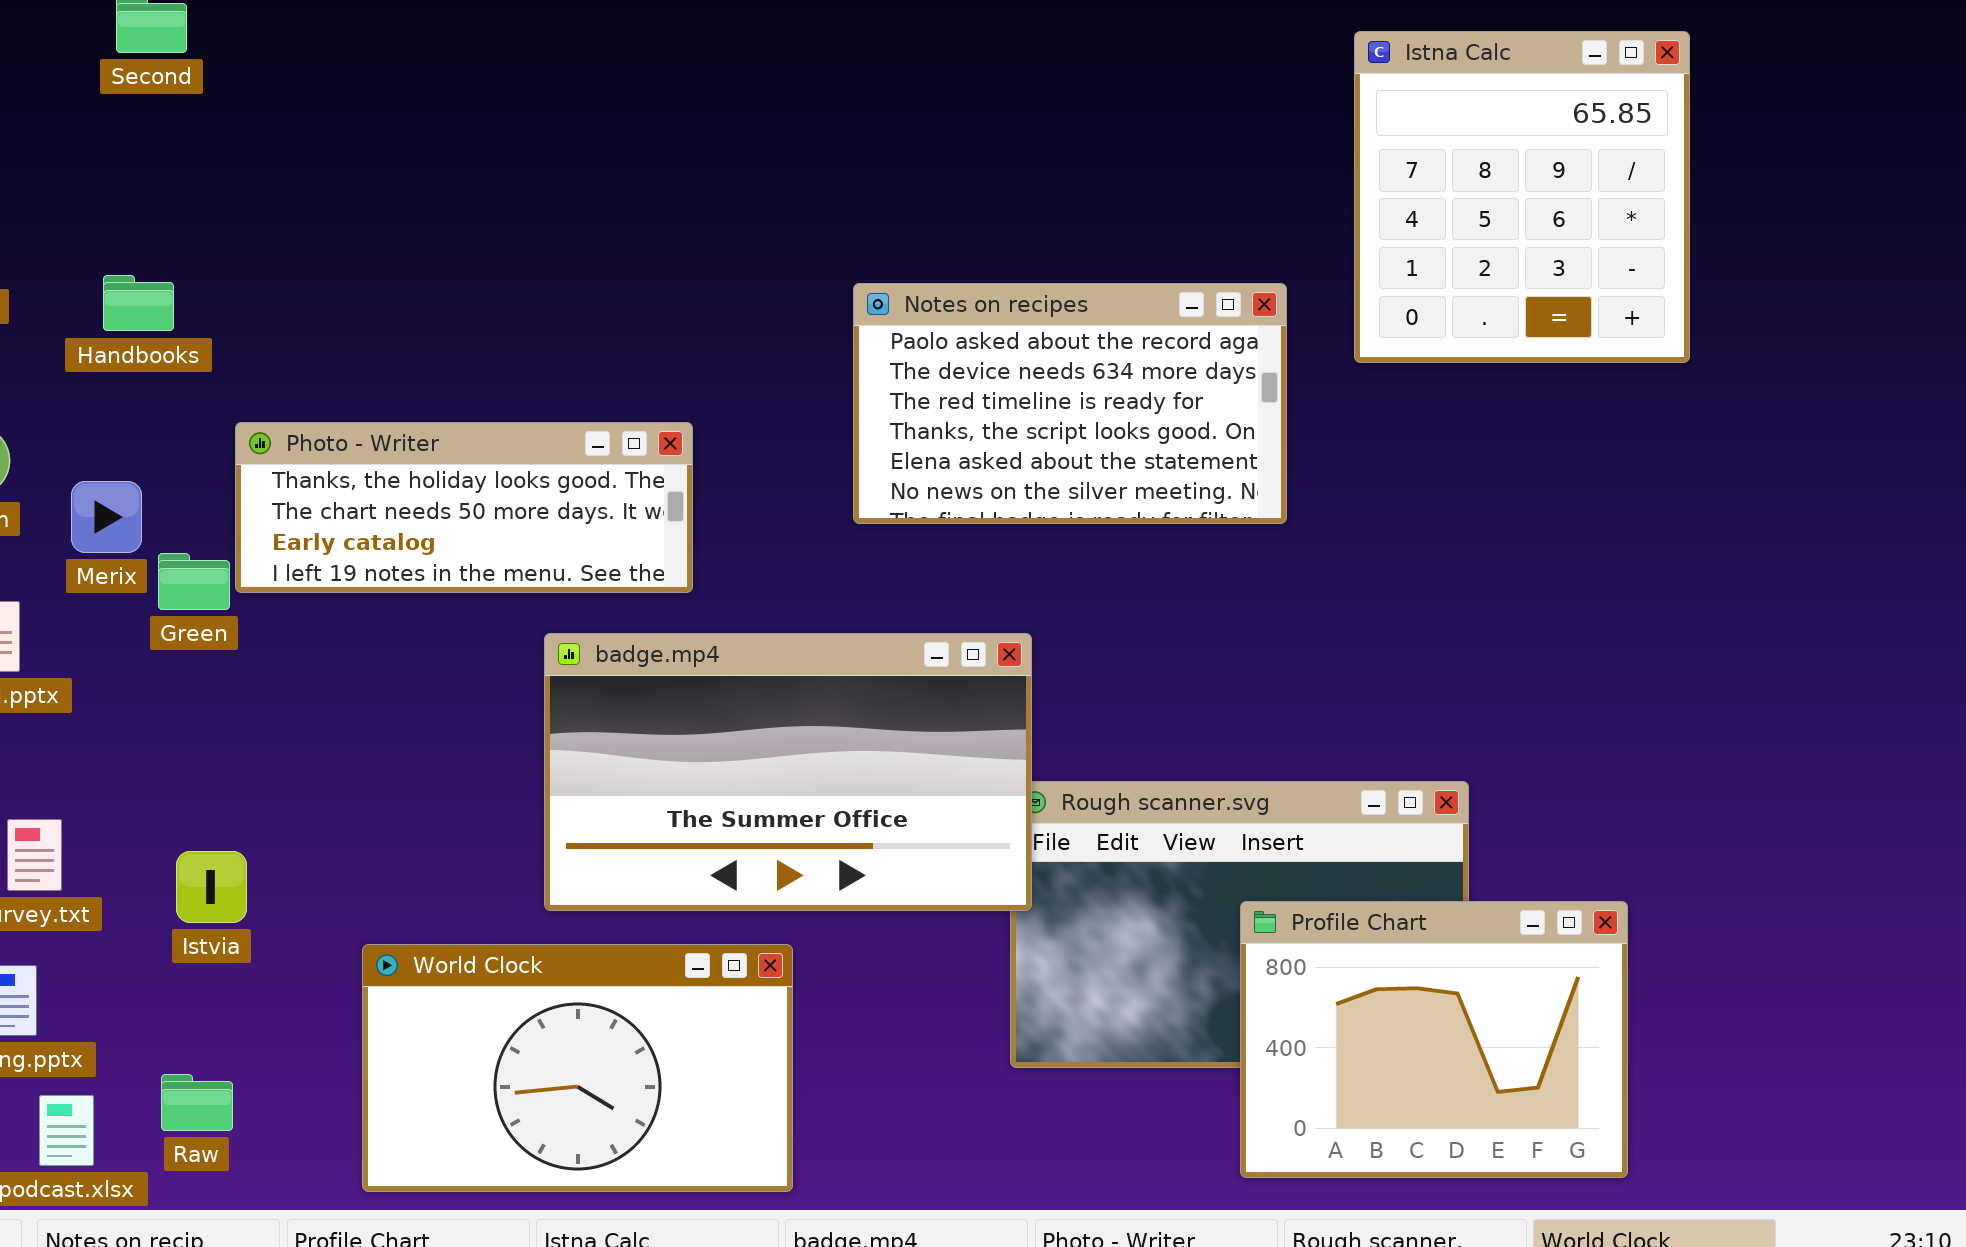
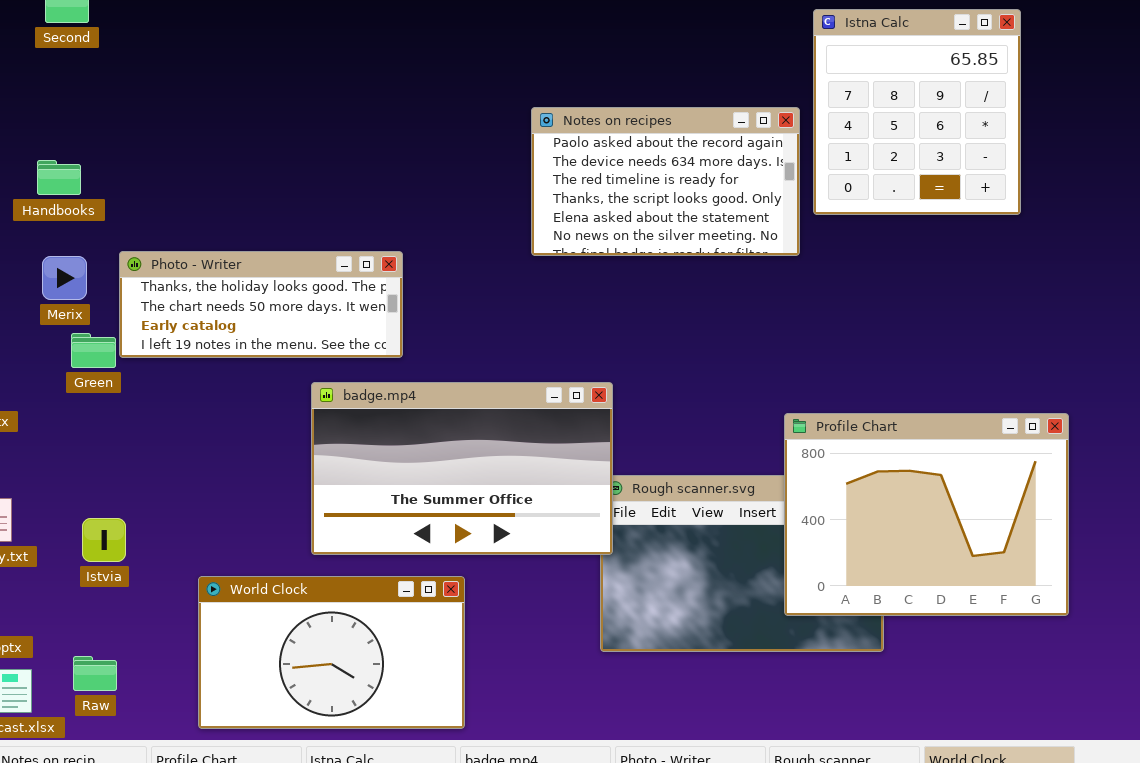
Notes on recipes: [853,283,1287,524] -> [531,107,800,256], moved
Merix: [71,481,142,553] -> [42,256,87,300], moved
Profile Chart: [1240,901,1628,1178] -> [784,413,1069,616], moved, resized

